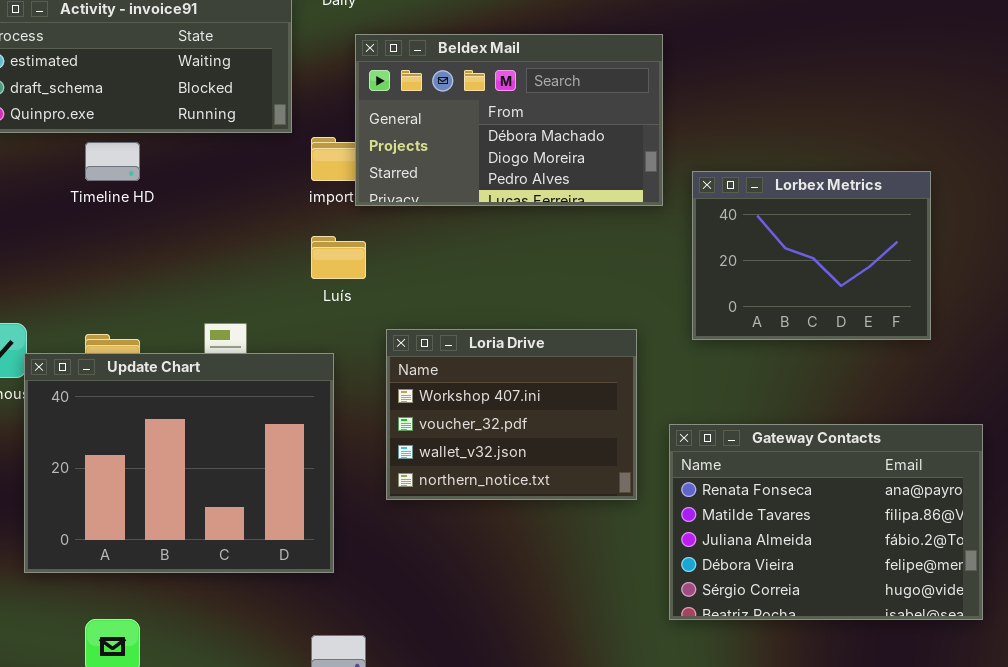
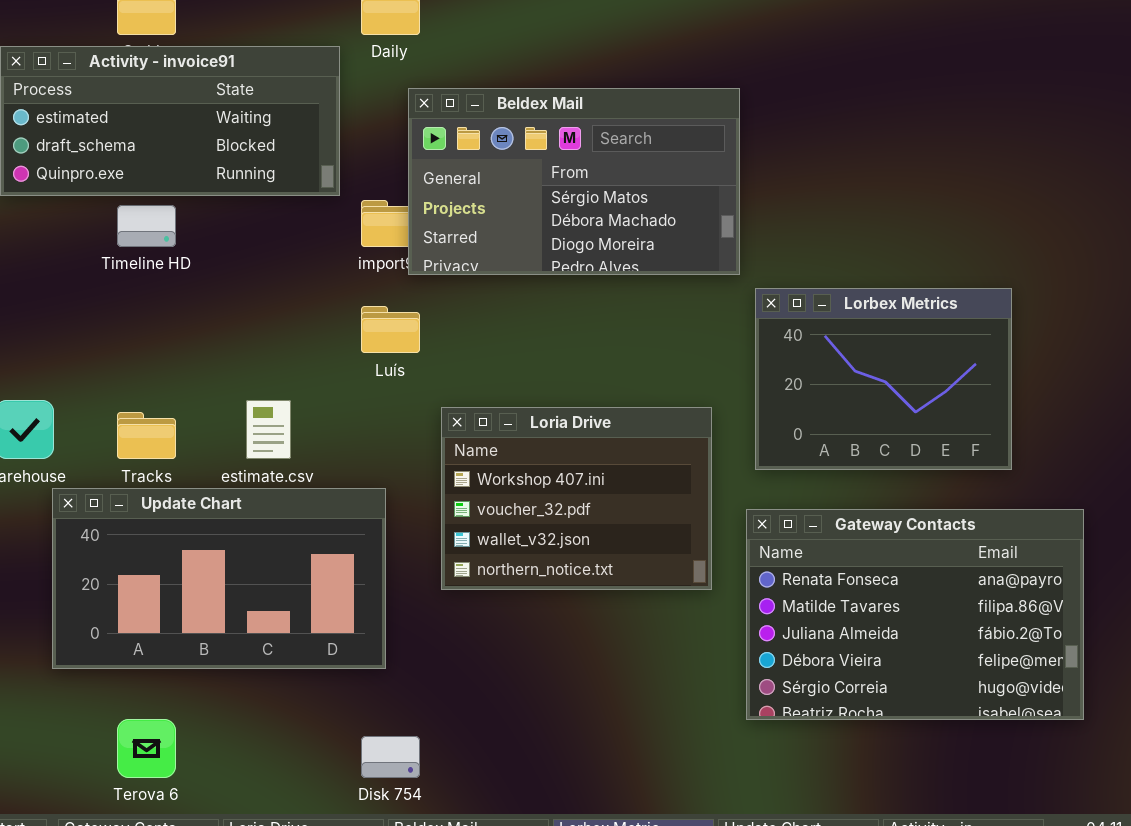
Beldex Mail: [355,34,663,206] -> [408,88,740,275], scrolled up 1 row
Lorbex Metrics: [692,171,931,340] -> [755,288,1012,470], moved
Update Chart: [24,353,334,573] -> [52,488,386,669], resized

